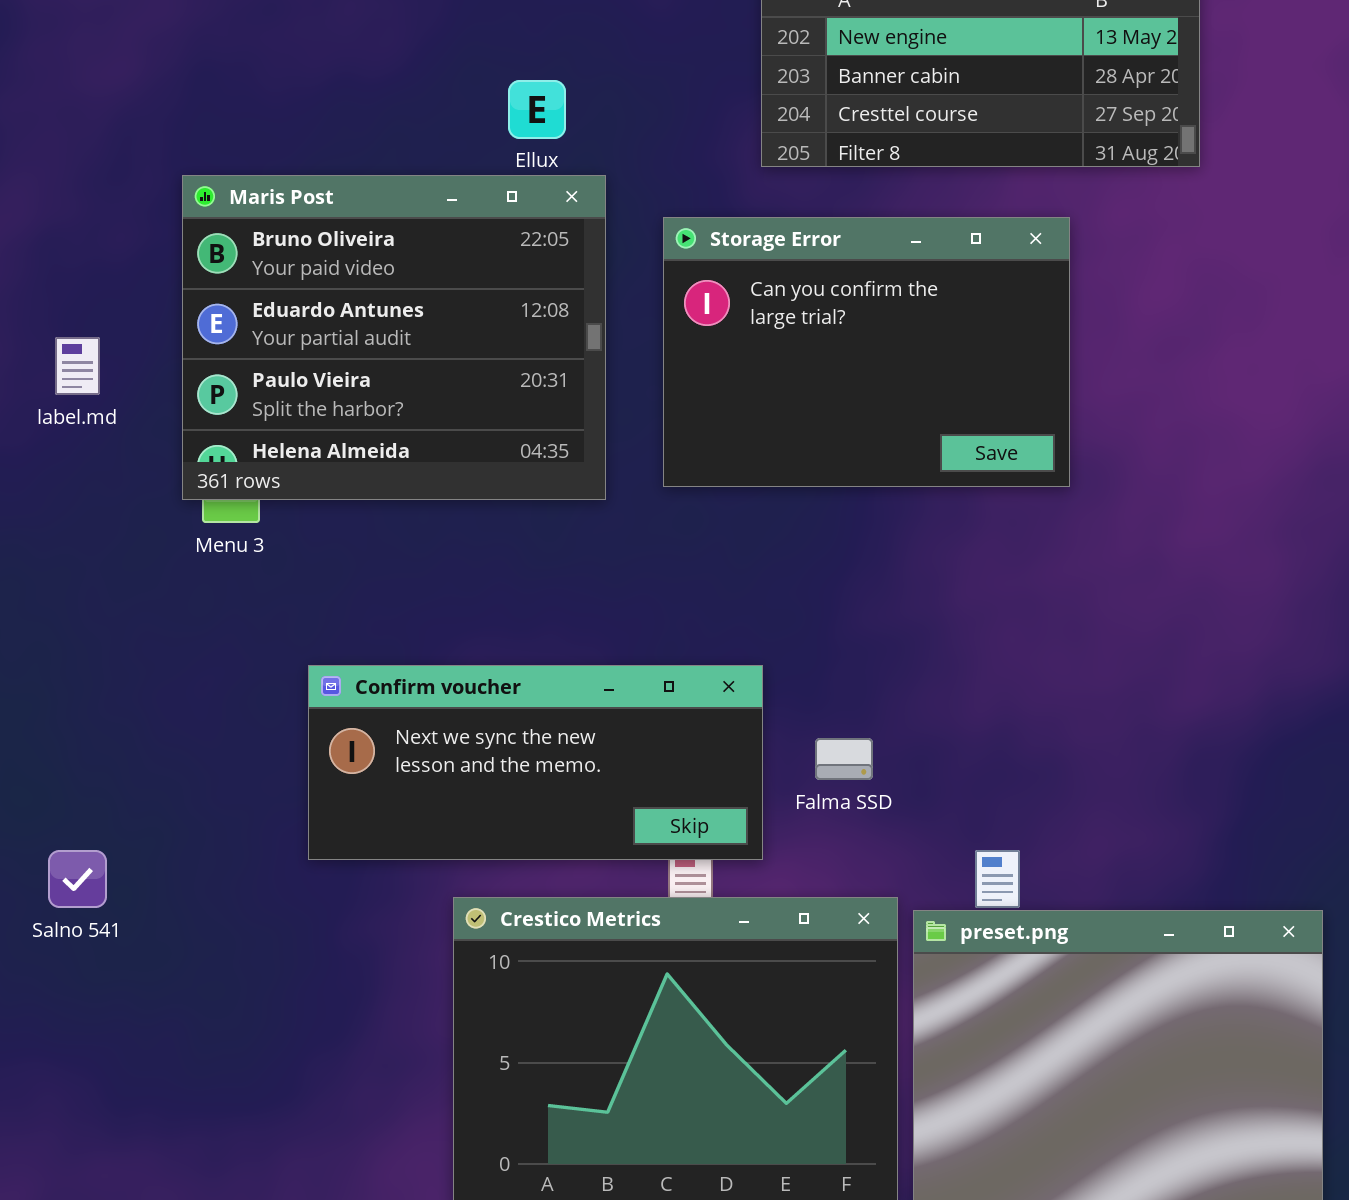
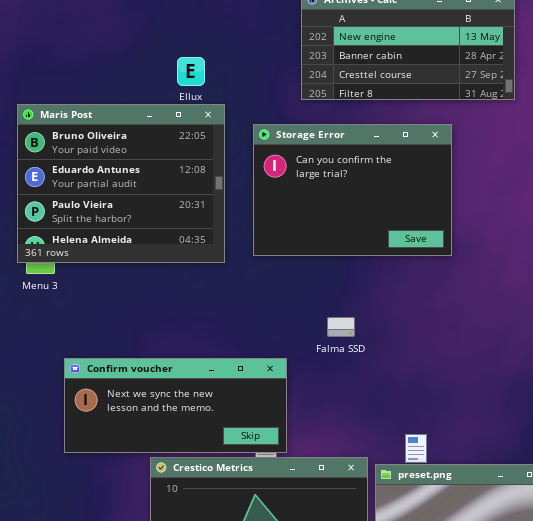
Confirm voucher: [308,665,763,860] -> [64,358,287,453], moved
Falma SSD: [815,738,873,780] -> [327,317,355,337], moved

